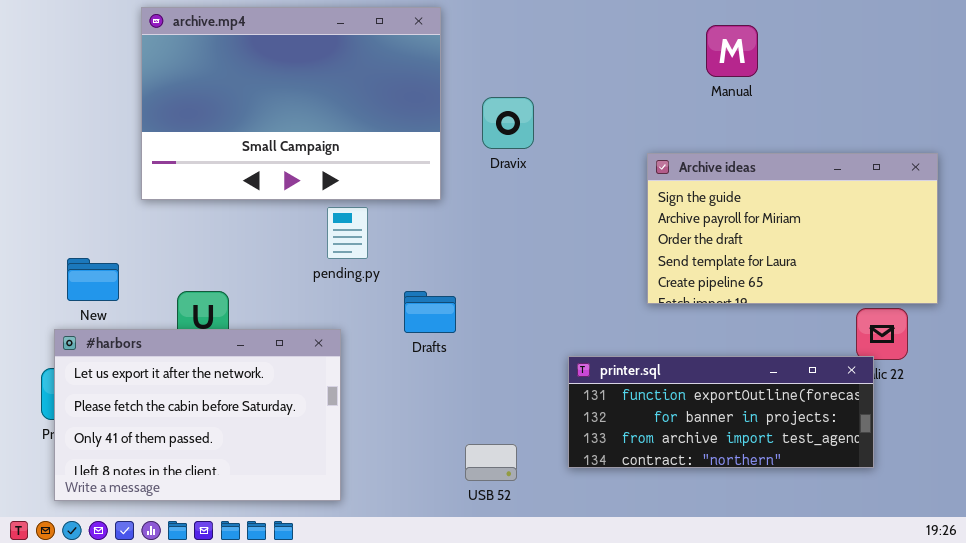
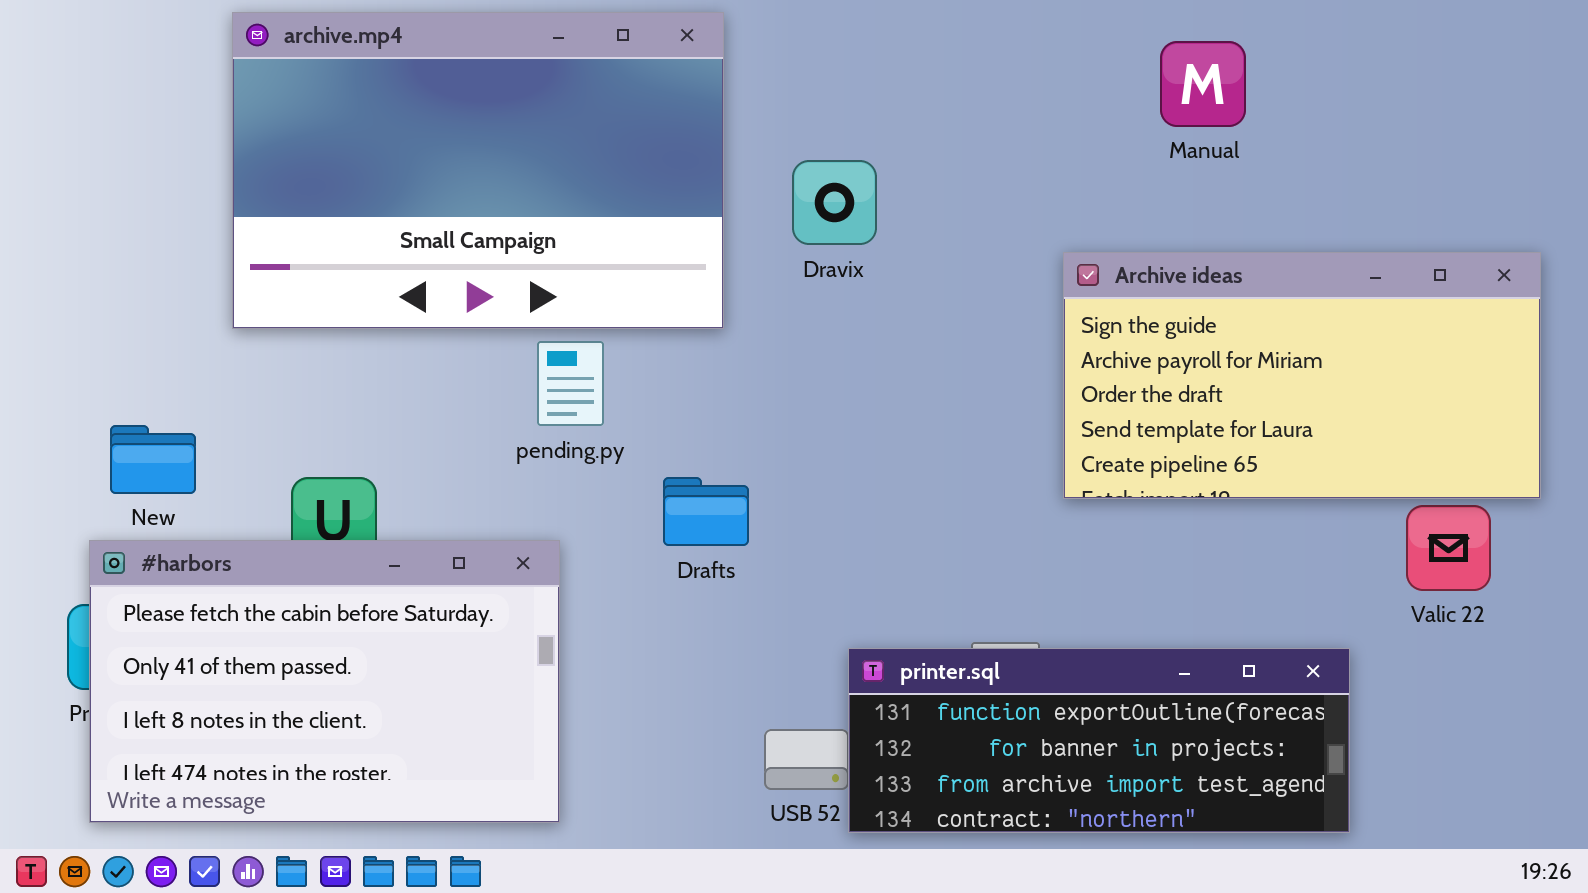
#harbors: [54,329,341,501] -> [89,540,560,823], scrolled down 1 row
printer.sql: [568,356,874,468] -> [848,648,1350,833], moved

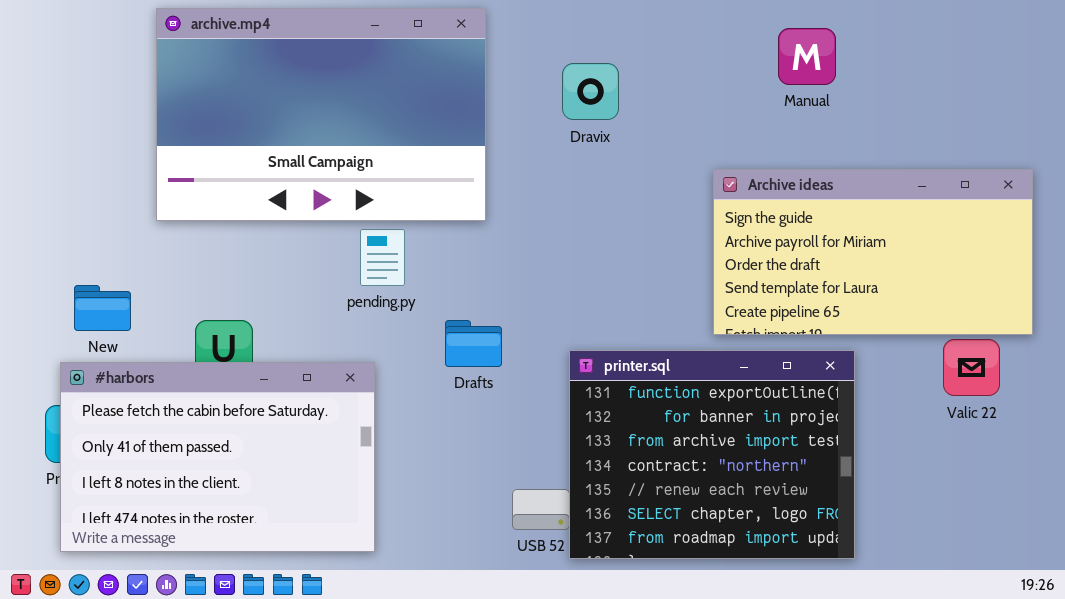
Dravix: [792,160,877,245] -> [562,63,619,120], moved
printer.sql: [848,648,1350,833] -> [569,350,855,559], resized

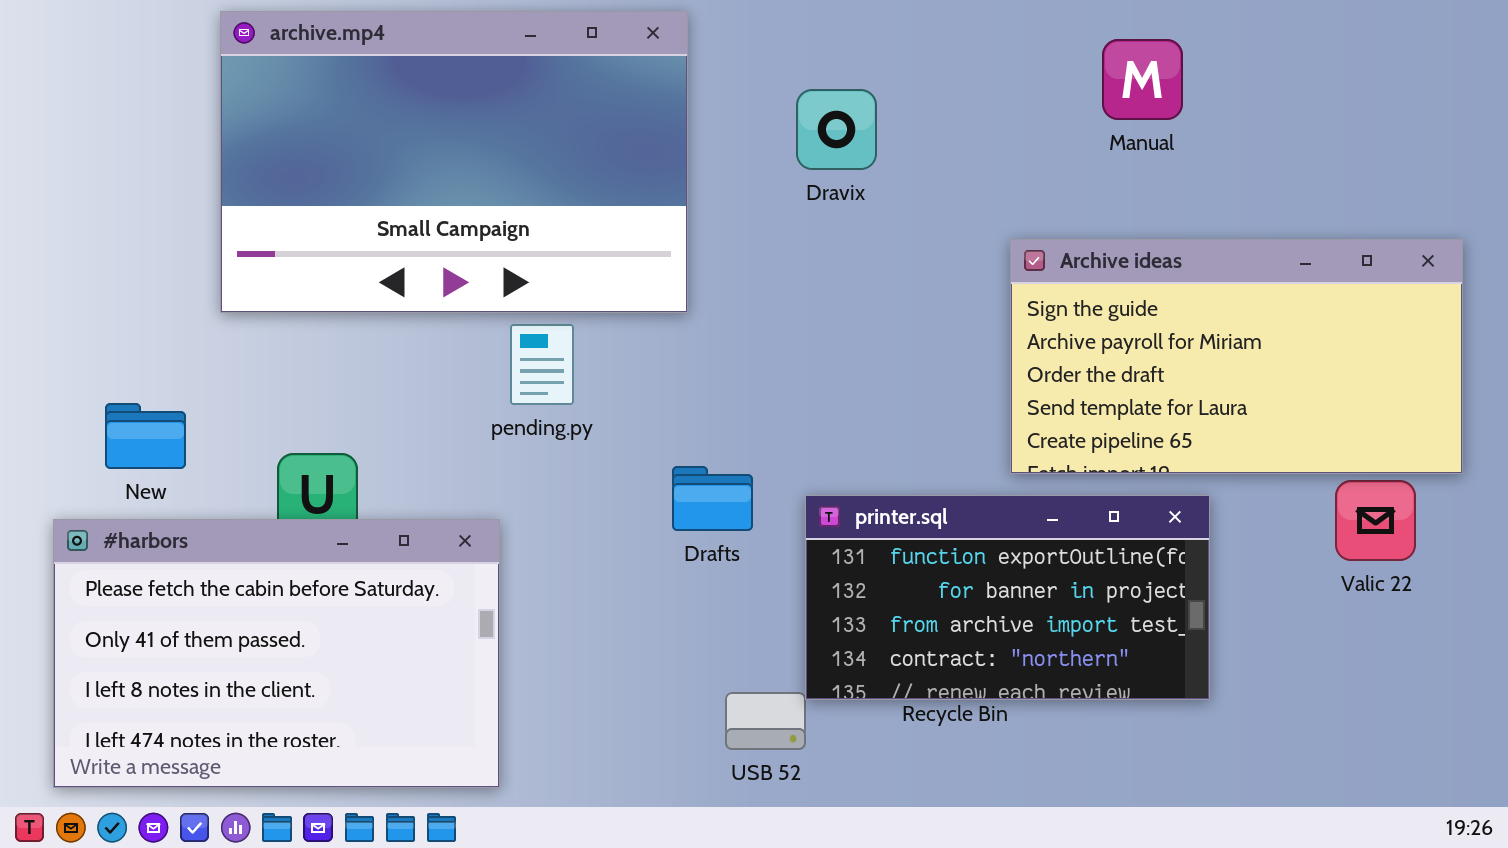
Drafts: [445,320,502,367] -> [672,466,753,531], moved
printer.sql: [569,350,855,559] -> [805,495,1210,700], resized
#harbors: [60,362,375,552] -> [53,519,500,788], moved

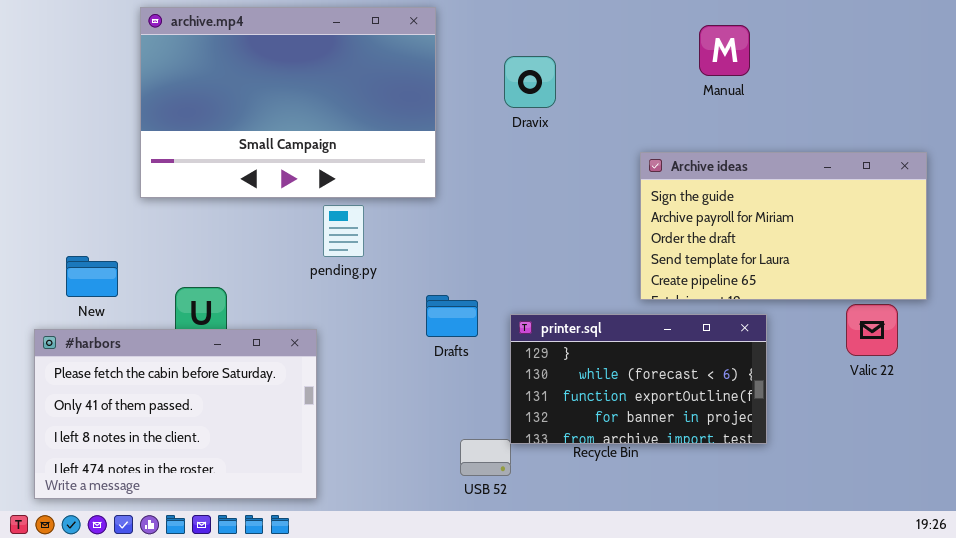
printer.sql: [805,495,1210,700] -> [510,314,767,444], scrolled up 2 rows

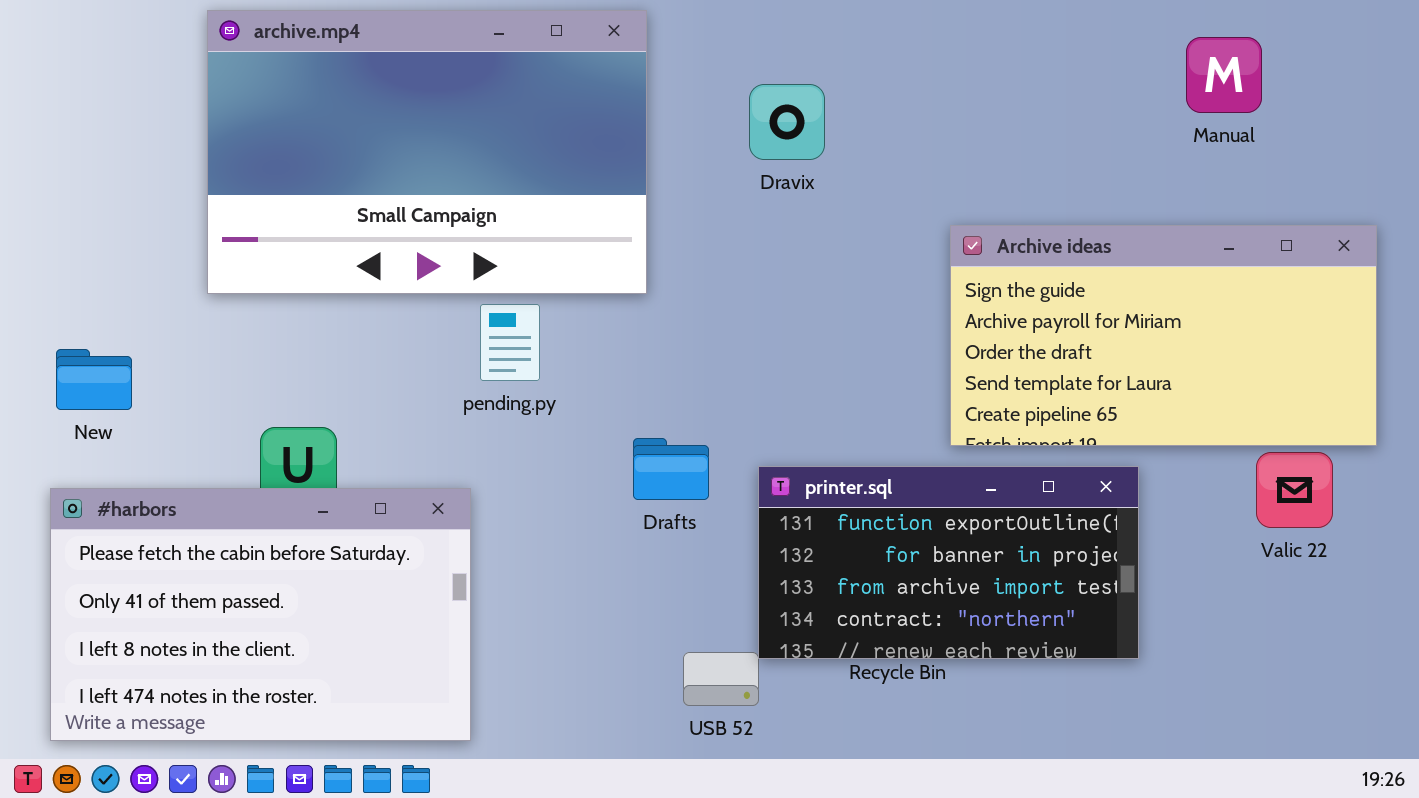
Manual: [699,25,750,76] -> [1186,37,1262,113], moved
New: [66,256,118,297] -> [56,349,132,410], moved
printer.sql: [510,314,767,444] -> [758,466,1139,659], scrolled down 2 rows

